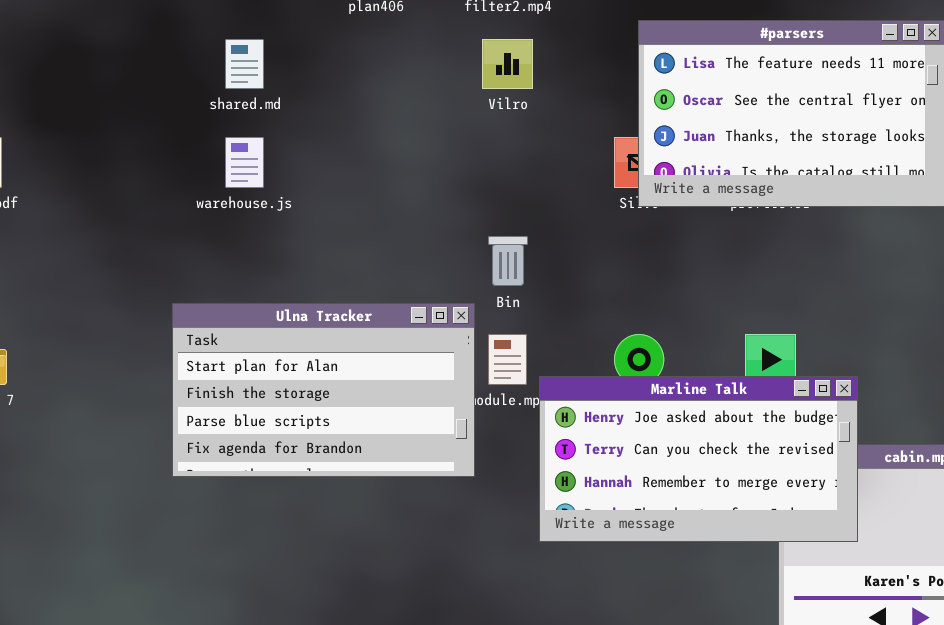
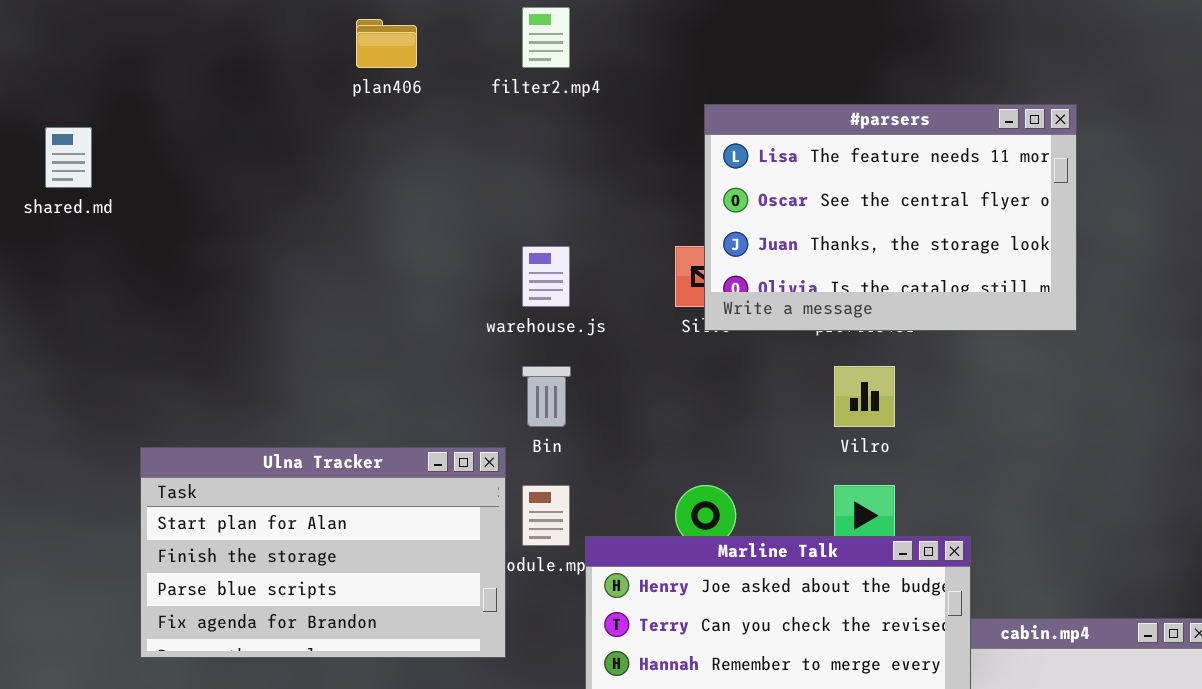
shared.md: [225,39,264,89] -> [45,127,92,188], moved
Vilro: [482,39,533,89] -> [834,366,895,427], moved
warehouse.js: [225,137,264,188] -> [522,246,570,307], moved

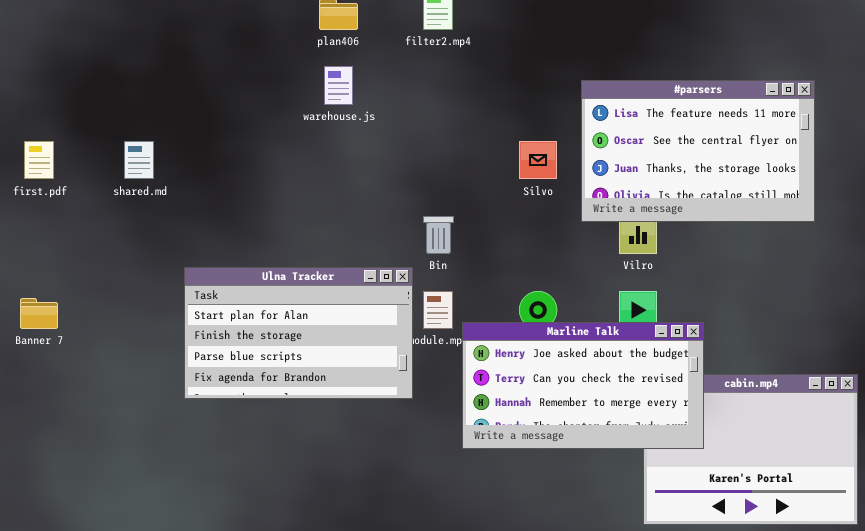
#parsers: [704,104,1077,331] -> [581,80,815,222], moved
shared.md: [45,127,92,188] -> [124,141,154,179], moved
warehouse.js: [522,246,570,307] -> [324,66,353,105], moved

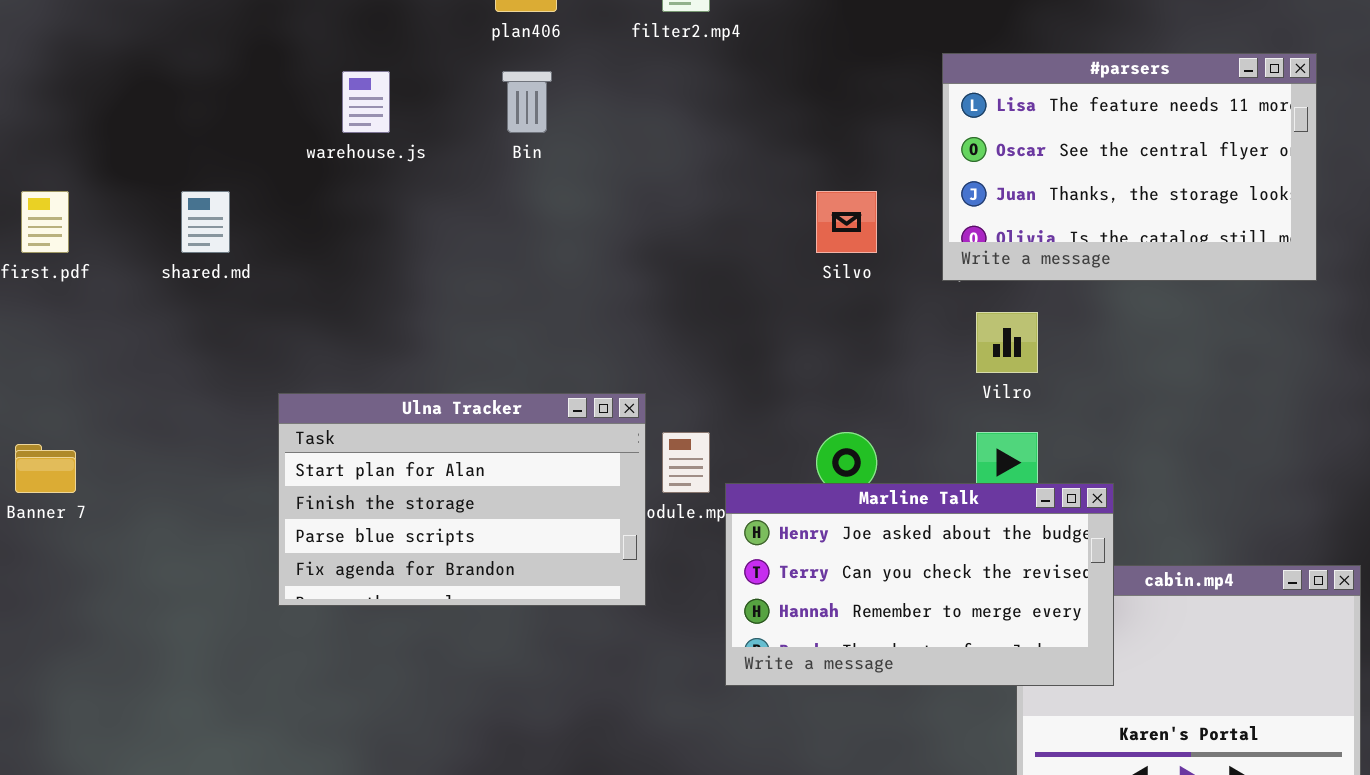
warehouse.js: [324,66,353,105] -> [342,71,390,133], moved
#parsers: [581,80,815,222] -> [942,53,1317,281], moved
Bin: [423,216,454,254] -> [502,71,552,133], moved

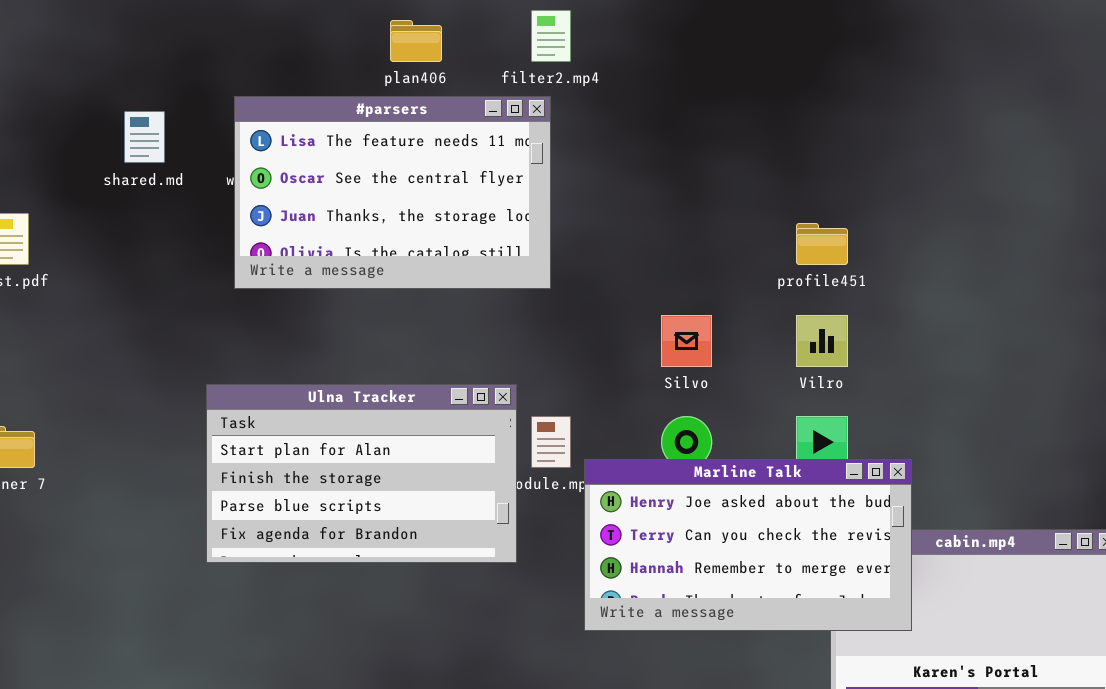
#parsers: [942,53,1317,281] -> [234,96,551,289], moved
shared.md: [181,191,230,253] -> [124,111,165,163], moved
Silvo: [816,191,877,253] -> [661,315,712,367], moved

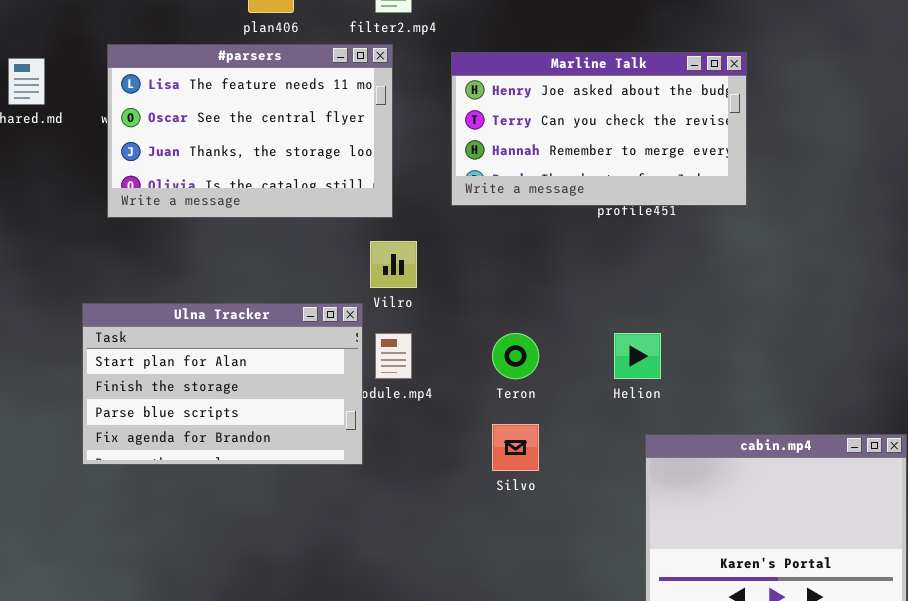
Silvo: [661,315,712,367] -> [492,424,539,471], moved
Vilro: [796,315,848,367] -> [370,241,417,288], moved
Marline Talk: [584,459,912,631] -> [451,52,747,206], moved

